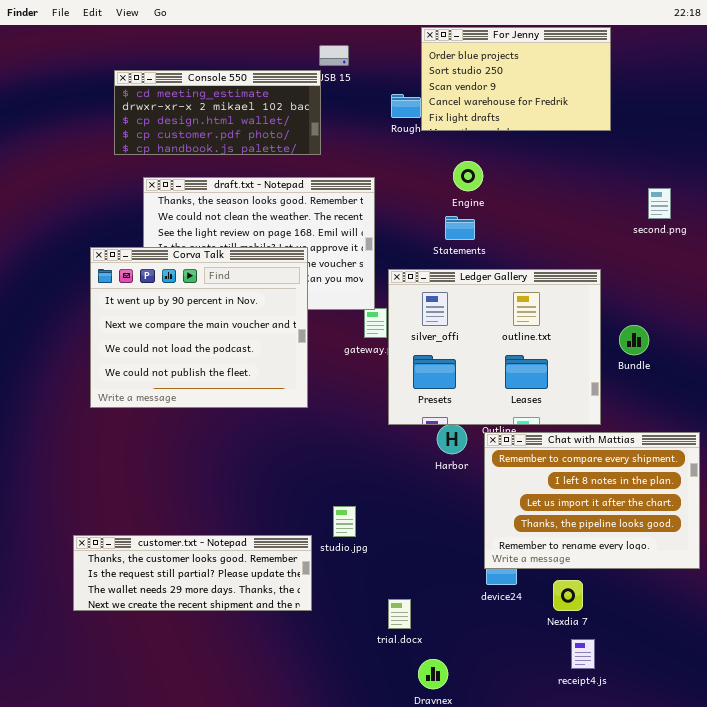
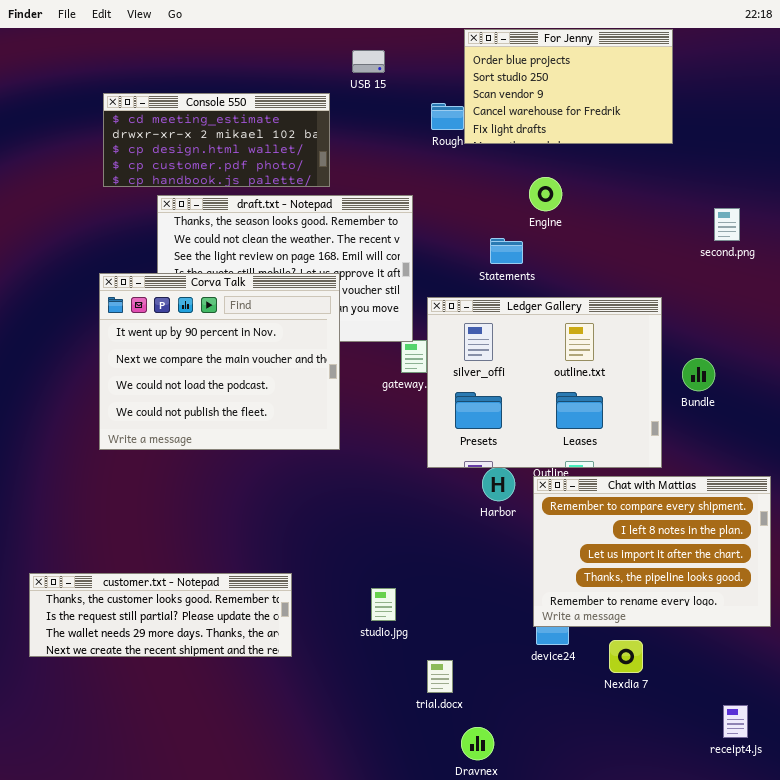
Console 550: [114,70,321,155] -> [103,93,330,187], moved
Engine: [453,161,483,191] -> [529,177,562,211], moved
studio.jpg: [333,506,356,537] -> [371,588,396,621], moved
customer.txt - Notepad: [73,535,312,611] -> [29,573,292,657], moved
receipt4.js: [571,639,595,669] -> [723,705,748,738], moved

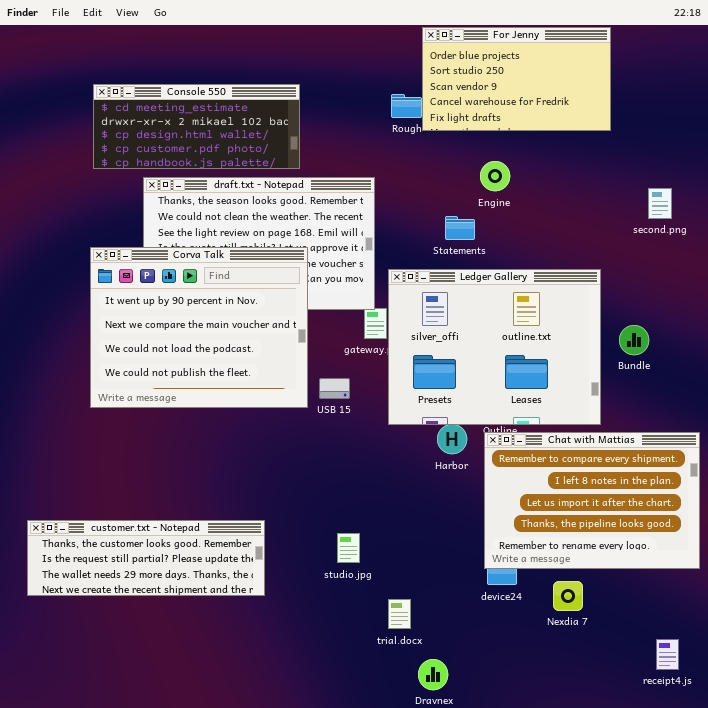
USB 15: [352,50,385,73] -> [319,378,350,399], moved

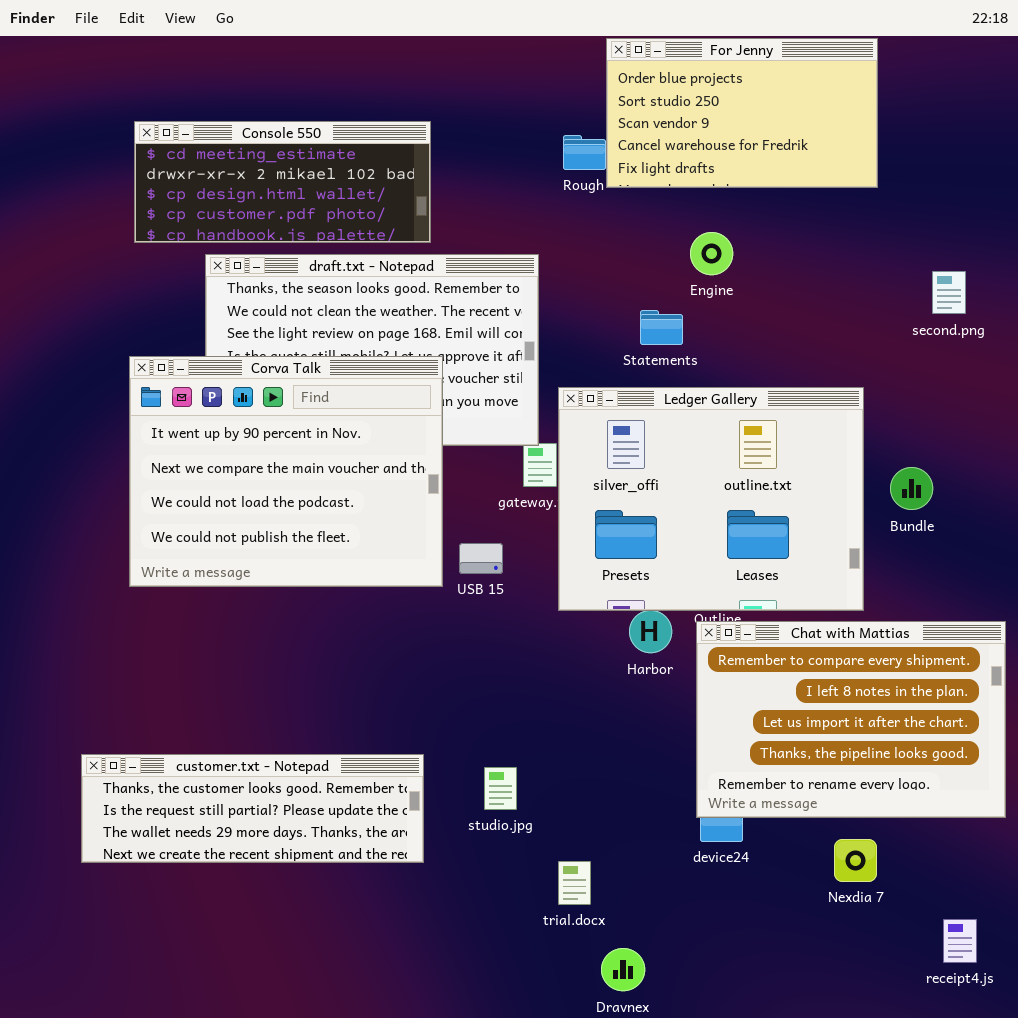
customer.txt - Notepad: [27,520,265,596] -> [81,754,424,863], moved
Nexdia 7: [553,581,583,611] -> [834,839,877,882], moved

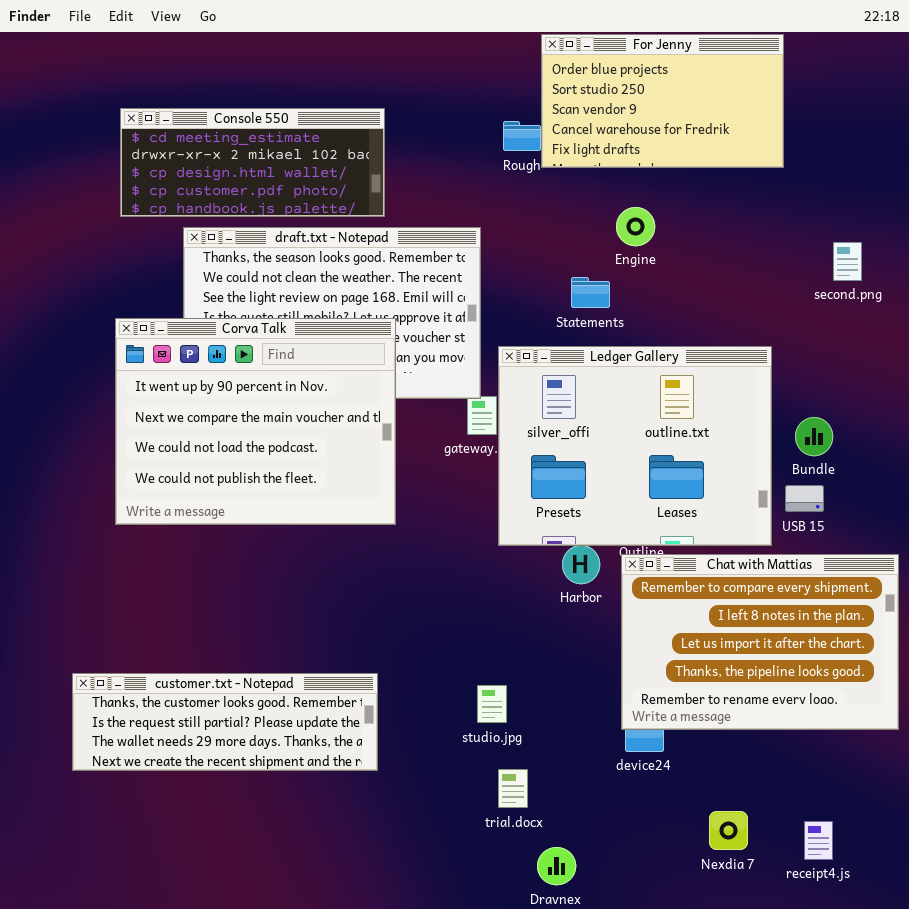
USB 15: [459,543,503,574] -> [785,485,824,512], moved
studio.jpg: [484,767,517,810] -> [477,685,507,723], moved
Nexdia 7: [834,839,877,882] -> [709,811,748,850], moved
receipt4.js: [943,919,977,963] -> [804,821,833,860], moved

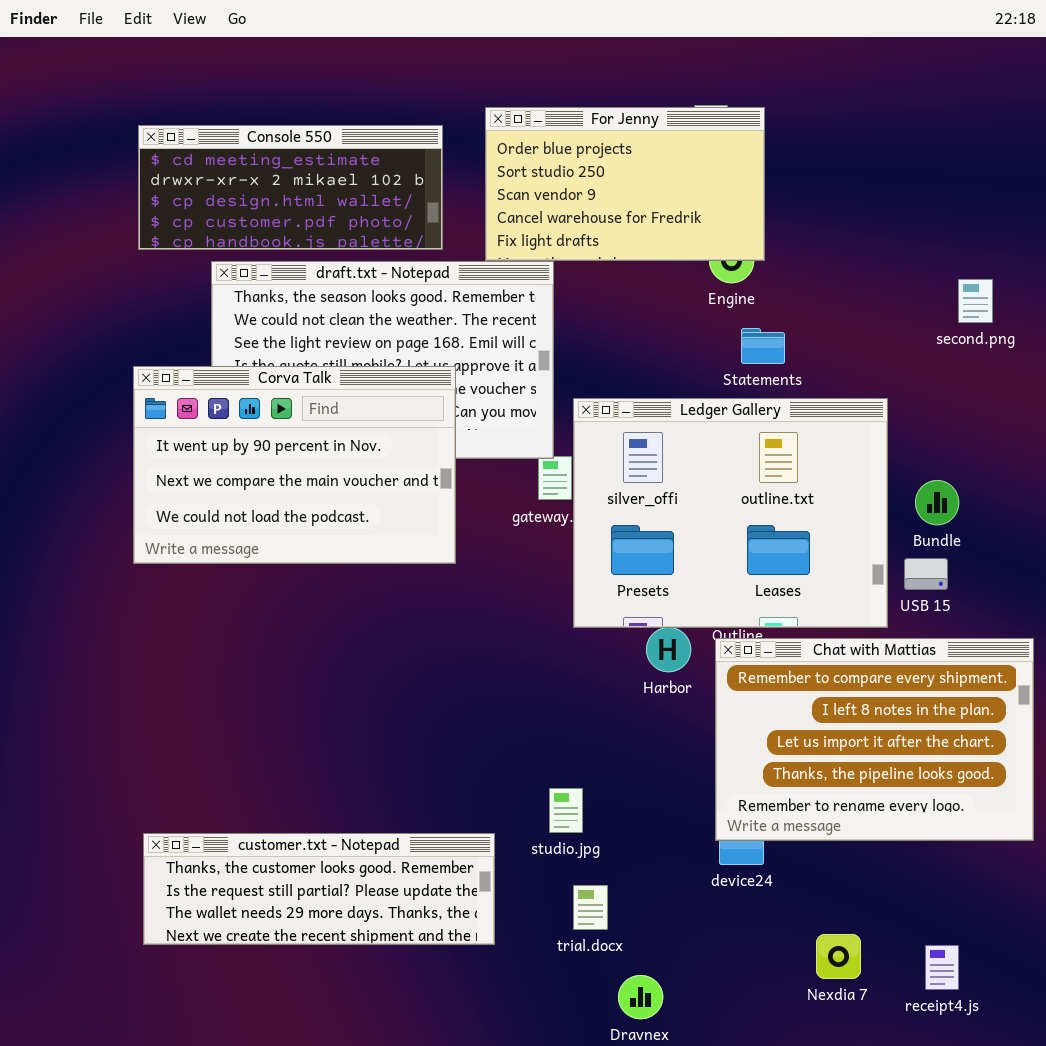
For Jenny: [541,34,784,168] -> [485,107,765,261], moved
Statements: [571,277,610,308] -> [741,328,785,364], moved
Corva Talk: [115,318,396,525] -> [133,366,456,564], resized
customer.txt - Notepad: [72,673,378,771] -> [143,833,495,945], moved

